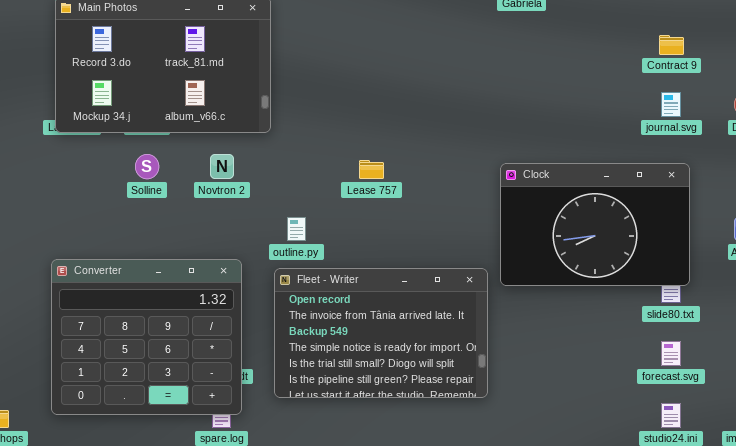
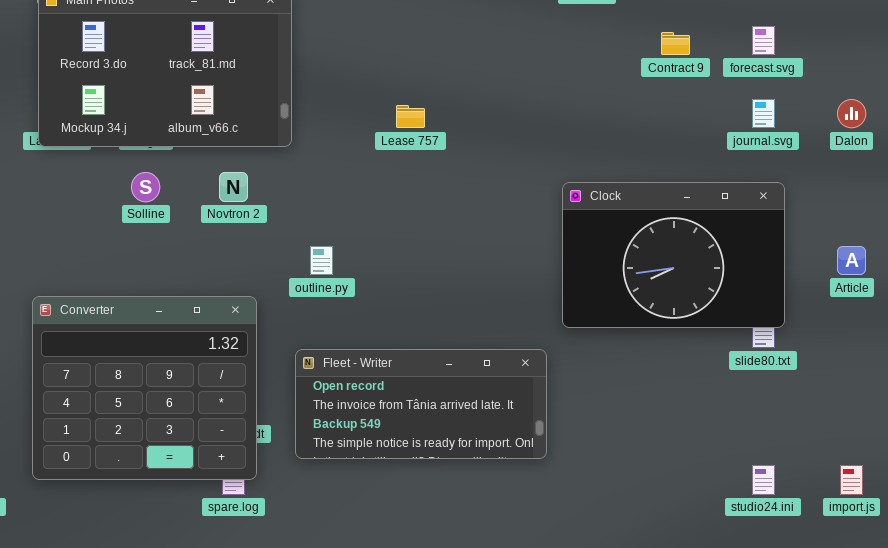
Contract 9: [659,35,684,55] -> [661,32,690,55], moved
Lease 757: [359,160,384,179] -> [396,105,425,128], moved
Fleet - Writer: [274,268,488,398] -> [295,349,547,459], resized
forecast.svg: [661,341,681,366] -> [752,26,775,55], moved

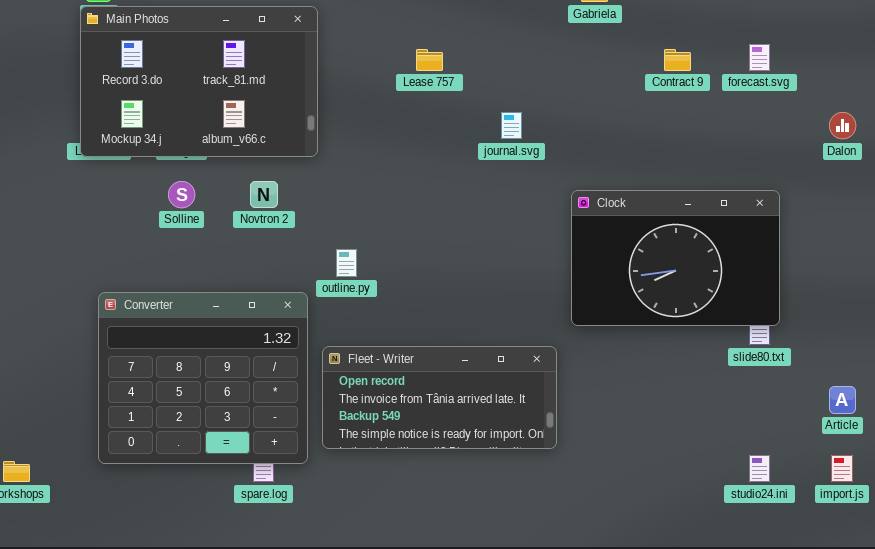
journal.svg: [752,99,775,128] -> [501,112,522,139], moved
Lease 757: [396,105,425,128] -> [416,49,443,71], moved
Article: [837,246,866,275] -> [829,386,856,414], moved
Converter: [32,296,257,480] -> [98,292,308,464], moved

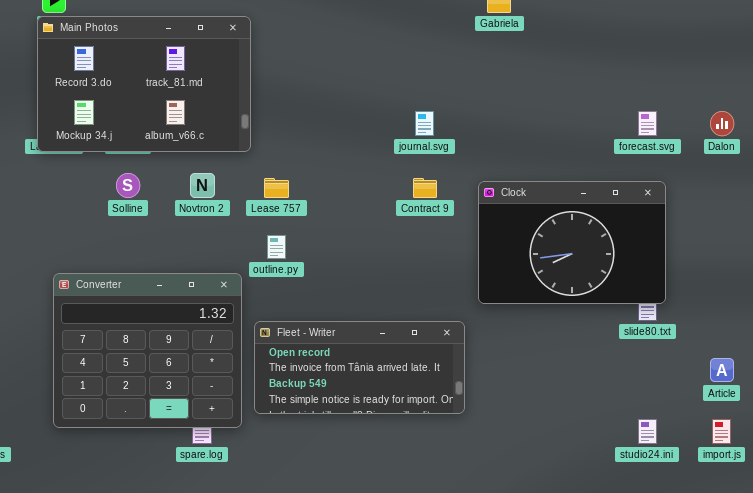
forecast.svg: [749,44,770,71] -> [638,111,657,136], moved
Lease 757: [416,49,443,71] -> [264,178,289,198], moved
Contract 9: [664,49,691,71] -> [413,178,437,198], moved

